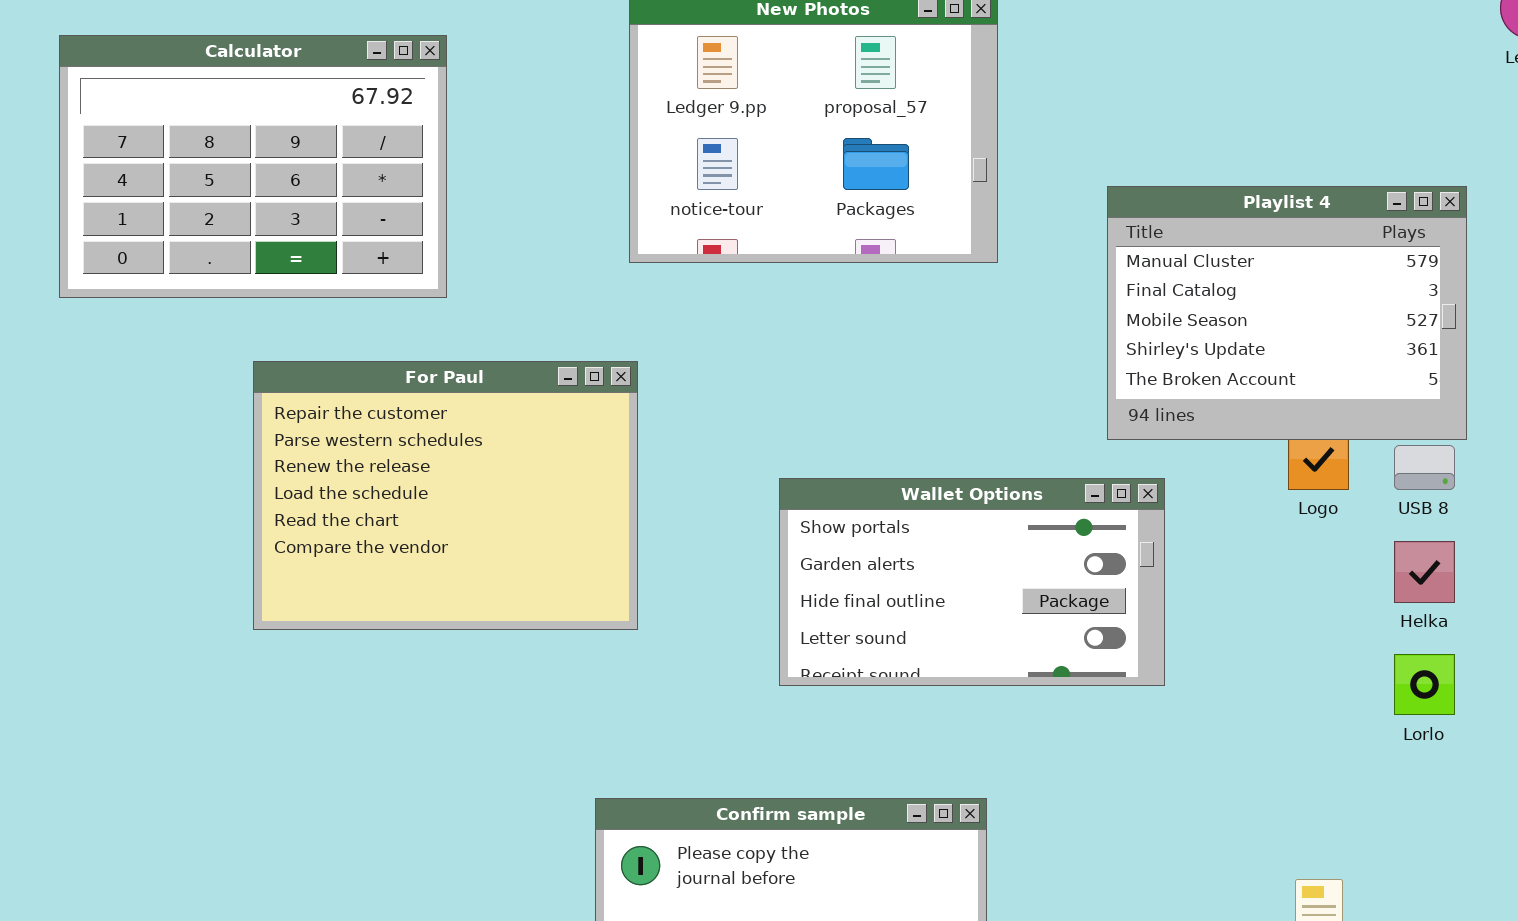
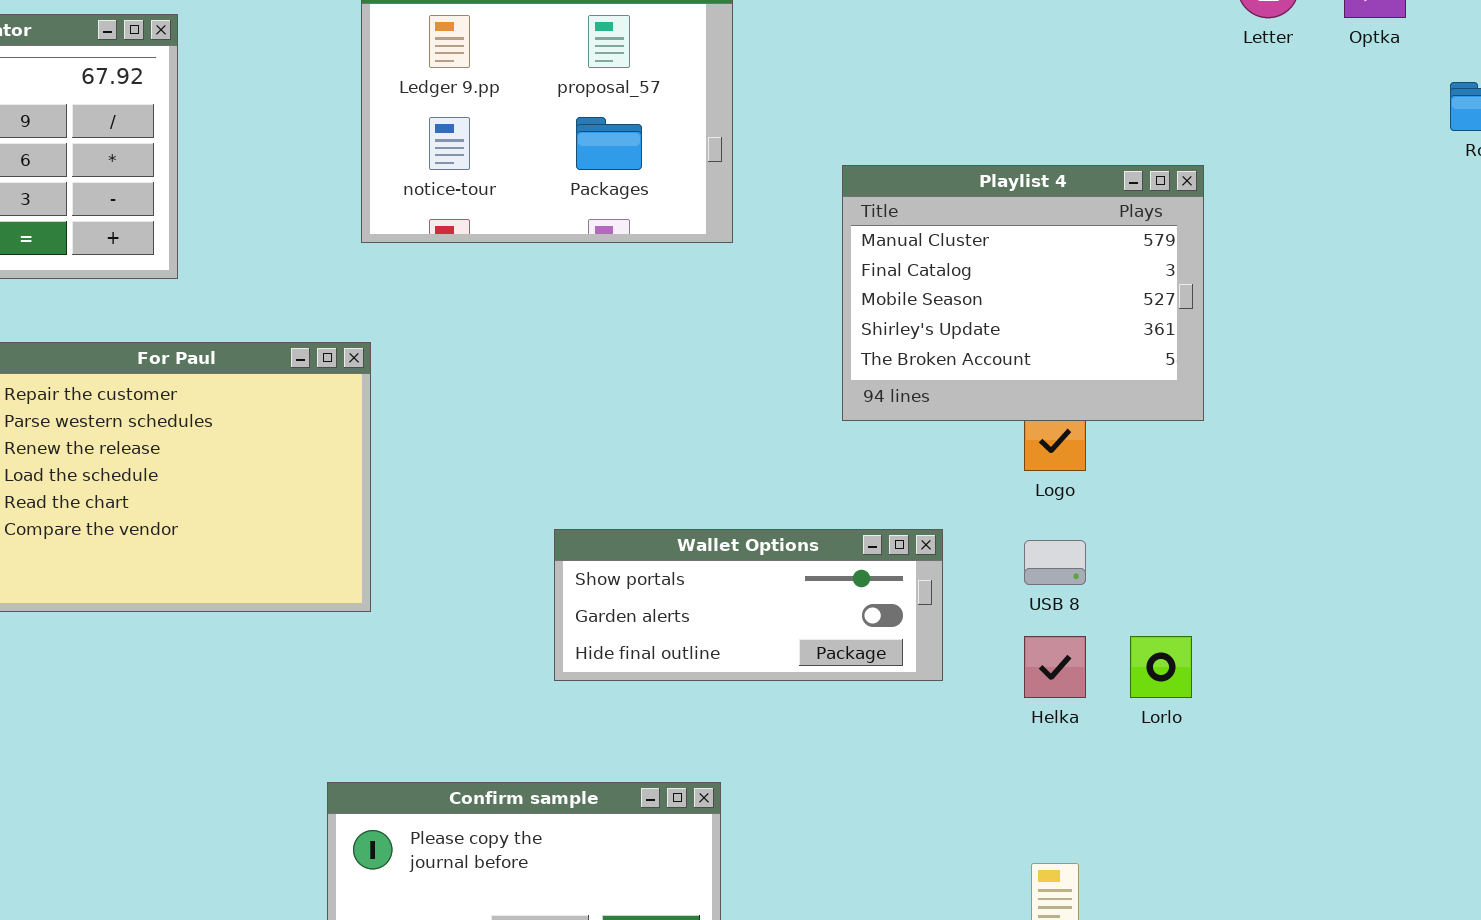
USB 8: [1394,445,1455,490] -> [1024,540,1086,585], moved
Wallet Options: [779,478,1165,686] -> [554,529,943,681], moved, resized
Helka: [1394,541,1455,603] -> [1024,636,1086,698], moved

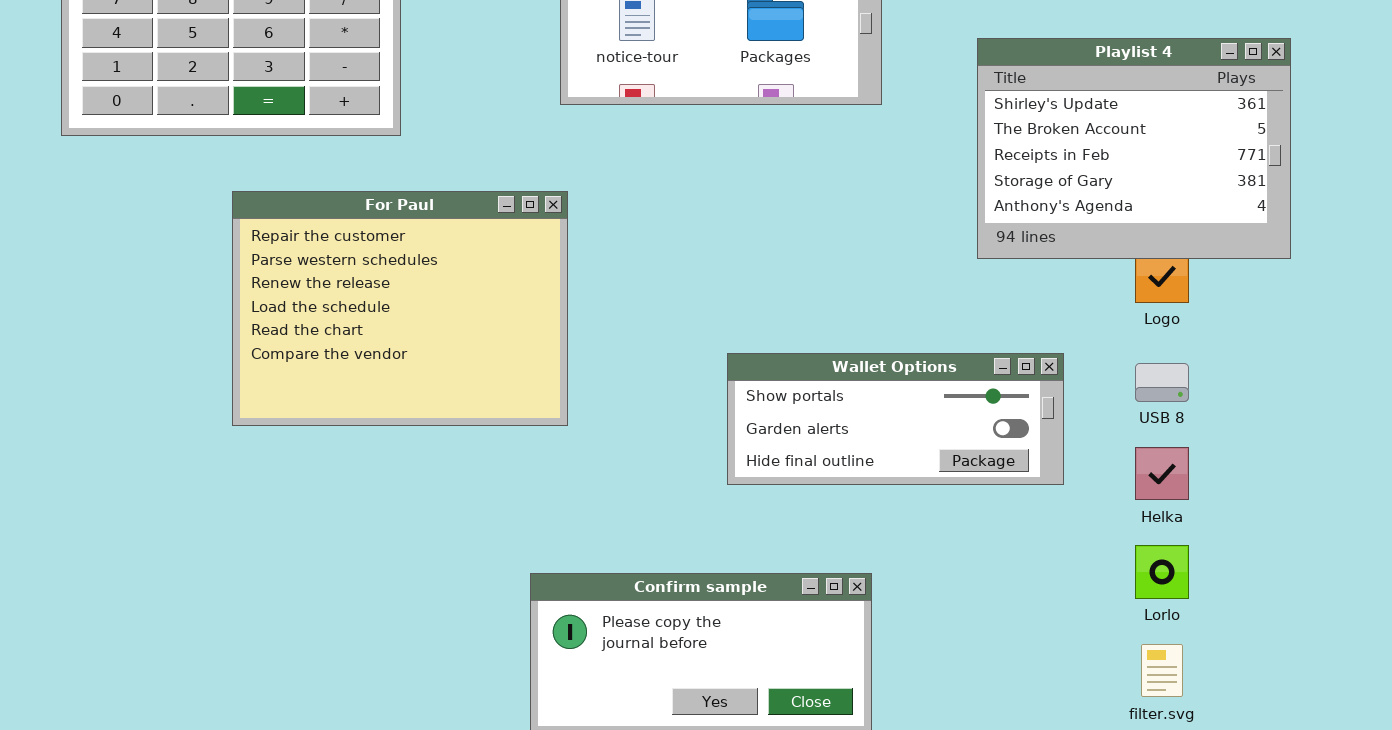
Playlist 4: [842,165,1204,421] -> [977,38,1291,259], scrolled down 3 rows
Lorlo: [1130,636,1192,698] -> [1135,545,1189,599], moved

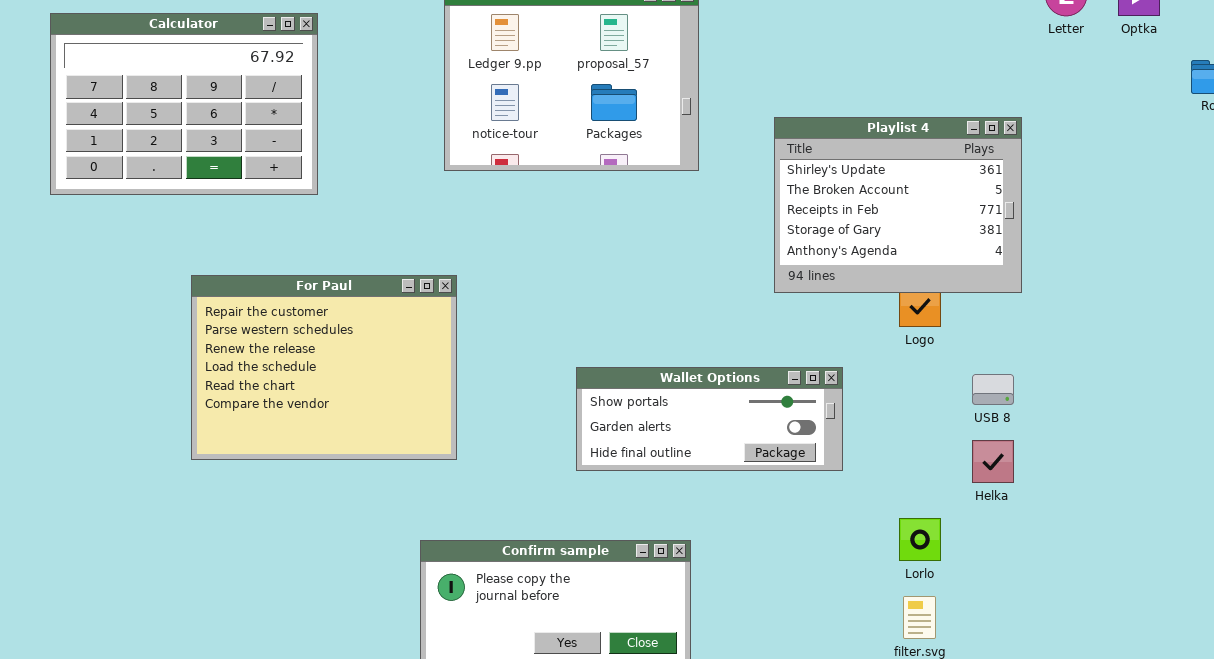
For Paul: [232,191,568,426] -> [191,275,457,460], moved
USB 8: [1135,363,1189,402] -> [972,374,1014,405], moved
Helka: [1135,447,1189,500] -> [972,440,1014,483], moved

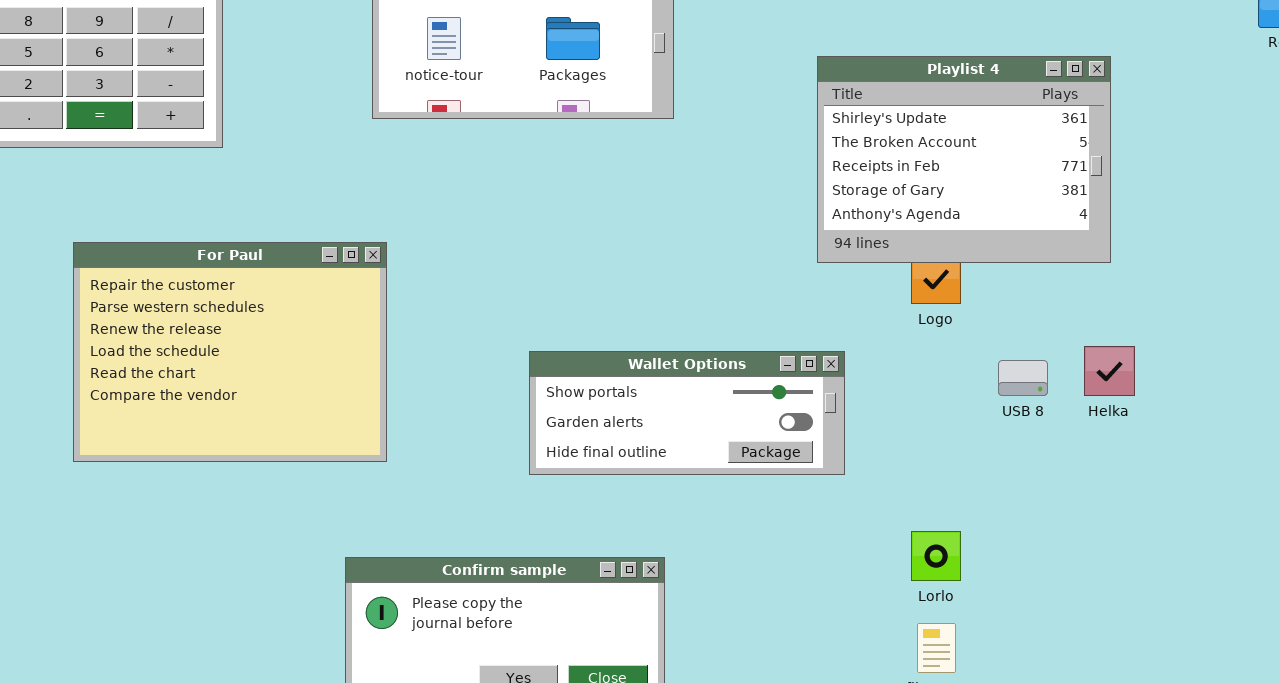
Playlist 4: [774,117,1022,293] -> [817,56,1111,263], moved
Helka: [972,440,1014,483] -> [1084,346,1135,396], moved

